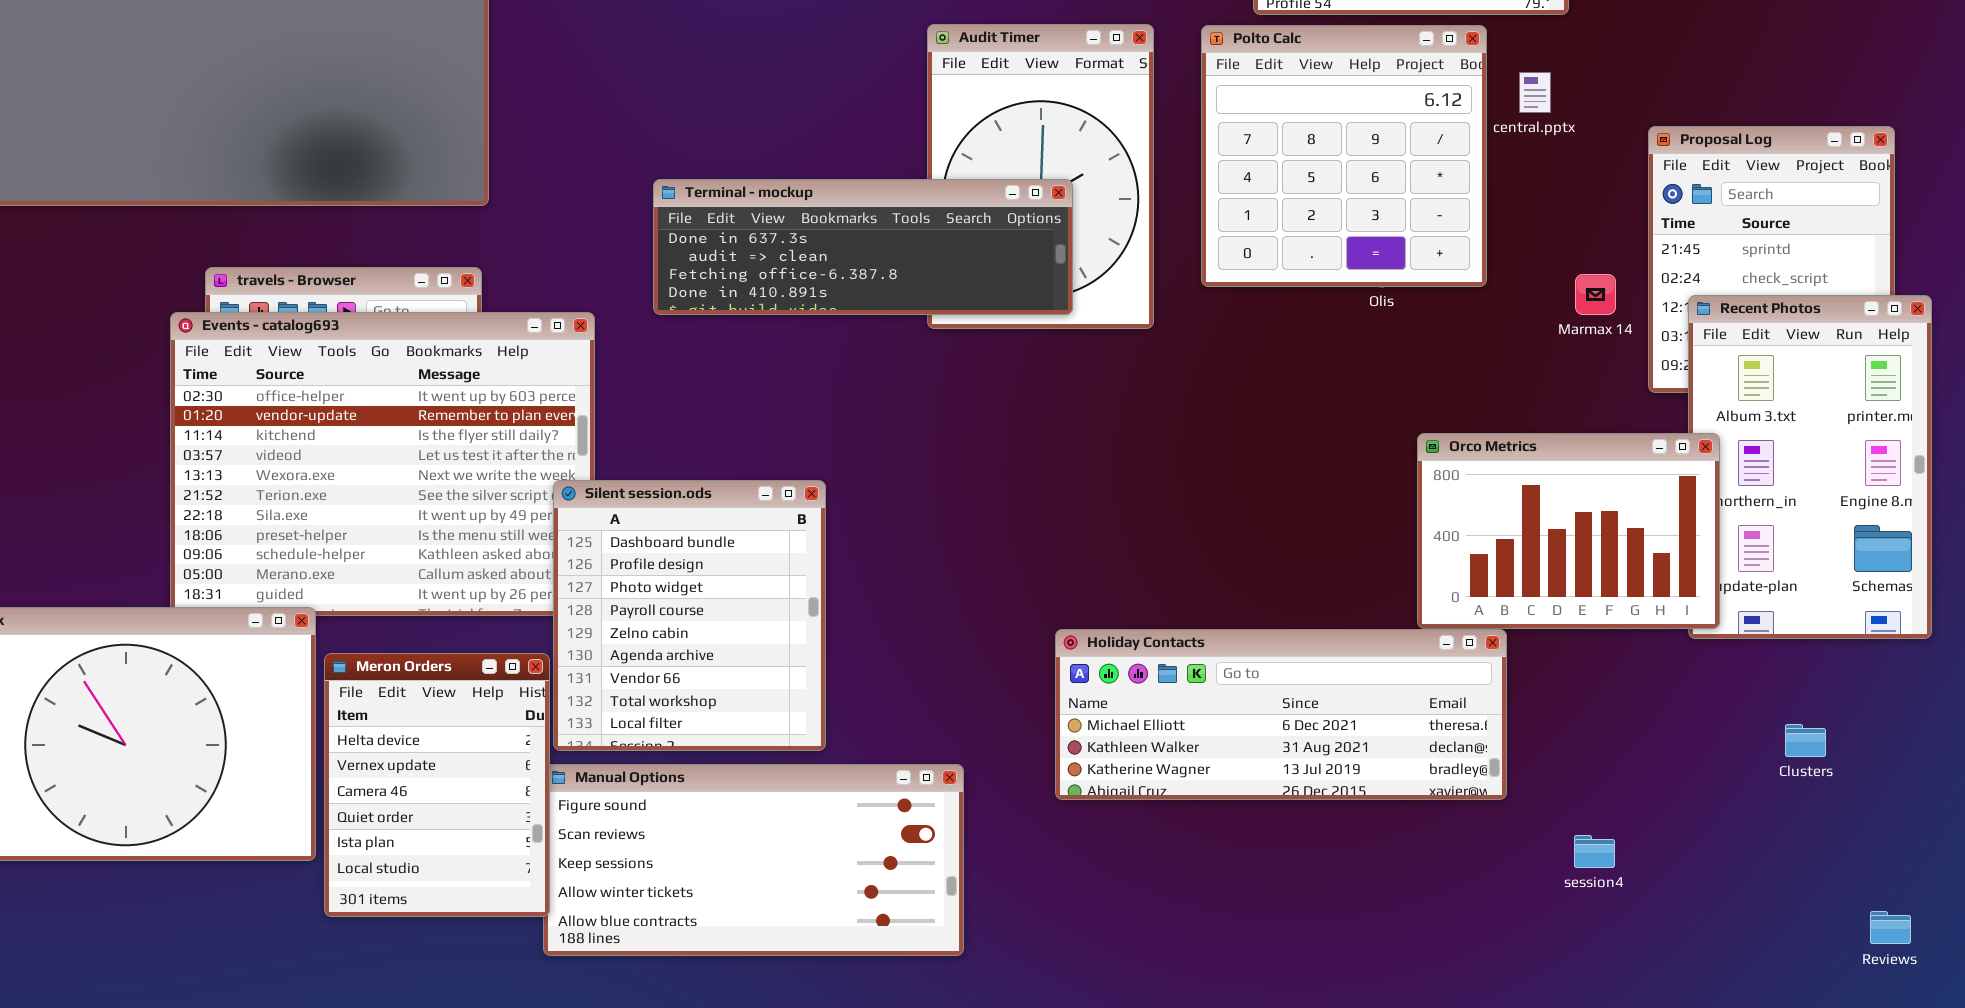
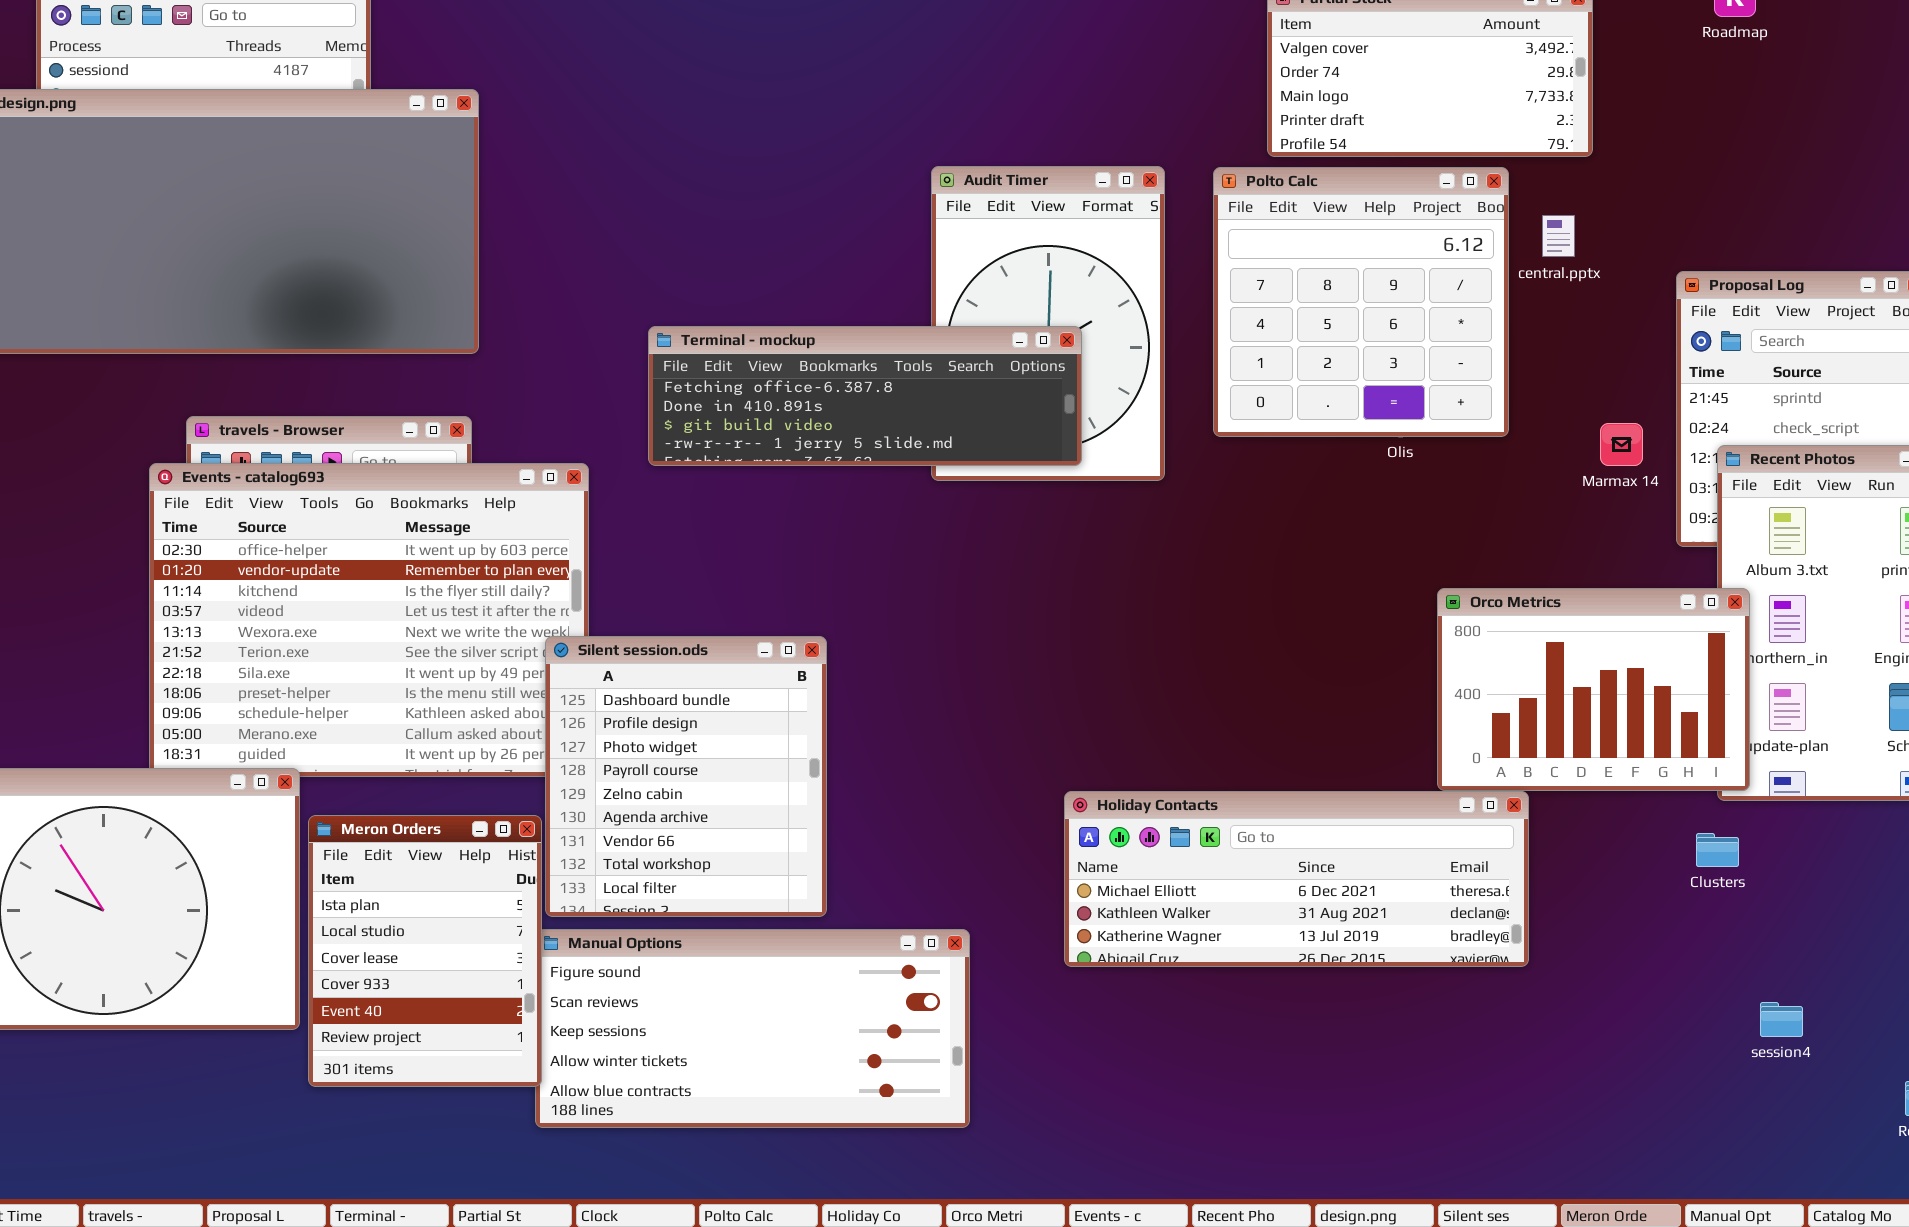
Terminal - mockup: [653,179,1073,315] -> [648,326,1082,466], scrolled down 2 rows
Meron Orders: [324,653,550,917] -> [308,815,542,1087], scrolled down 4 rows
Clusters: [1785,724,1826,757] -> [1696,833,1739,867], moved
session4: [1574,835,1615,868] -> [1760,1002,1803,1037], moved

